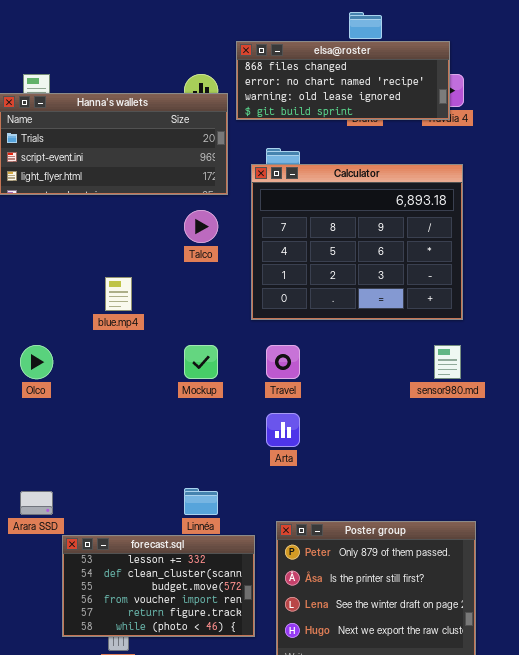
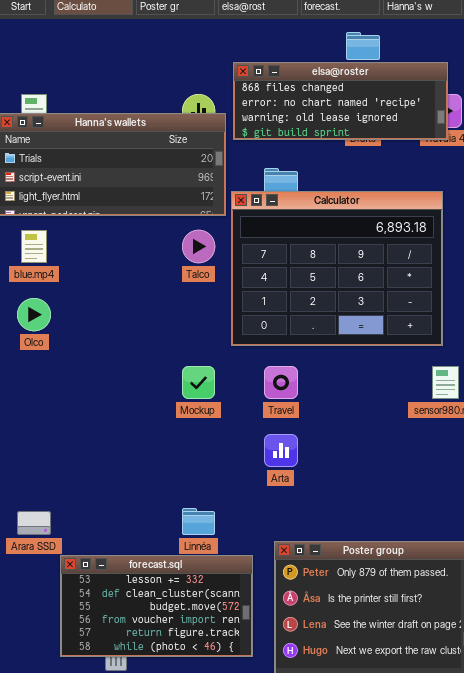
Calculator: [251,164,463,320] -> [231,191,443,346], moved
blue.mp4: [105,277,132,311] -> [21,230,47,263], moved
Olco: [20,345,53,379] -> [17,298,51,331], moved

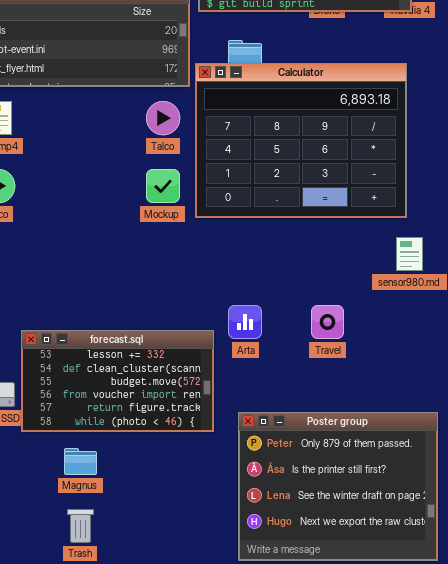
Mockup: [182,366,215,399] -> [146,169,180,203], moved
Travel: [264,366,298,399] -> [311,305,344,339], moved
forecast.sql: [60,555,253,657] -> [21,330,214,432], moved

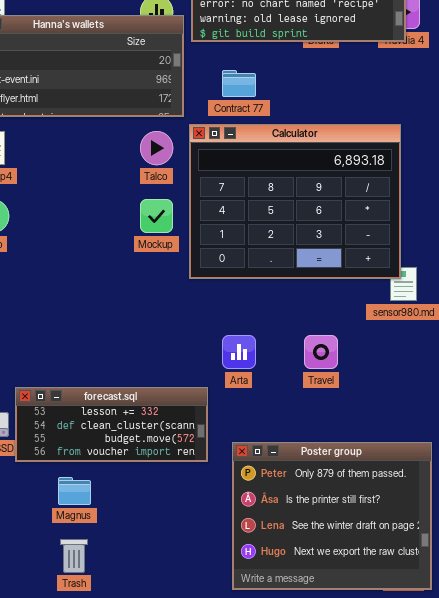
Calculator: [195,63,407,218] -> [189,124,401,279], moved
forecast.sql: [21,330,214,432] -> [15,387,208,462], resized

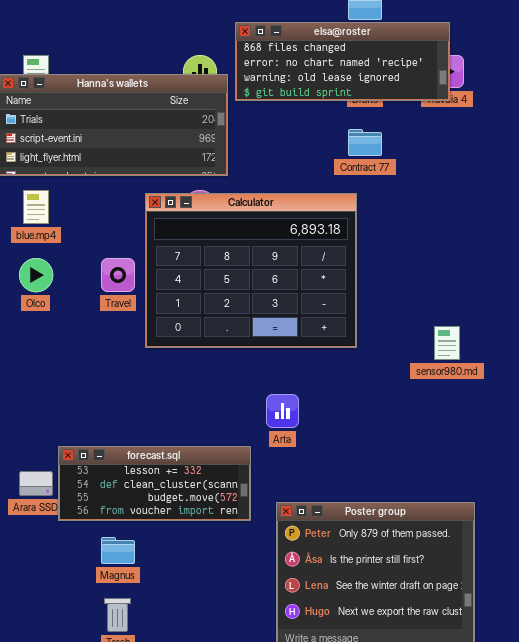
Contract 77: [222,70,256,97] -> [348,129,382,156], moved
Calculator: [189,124,401,279] -> [145,193,357,348], moved
Travel: [304,335,338,369] -> [101,258,135,292], moved

